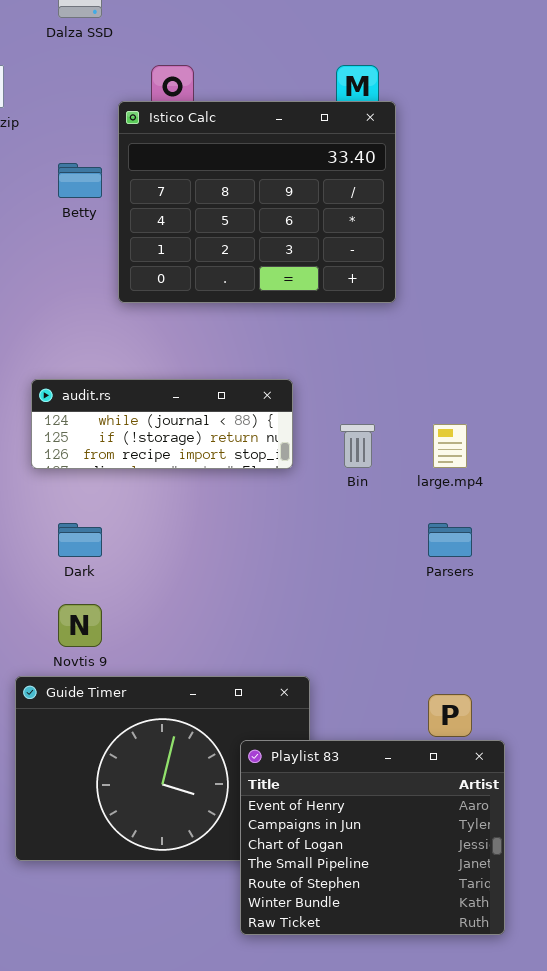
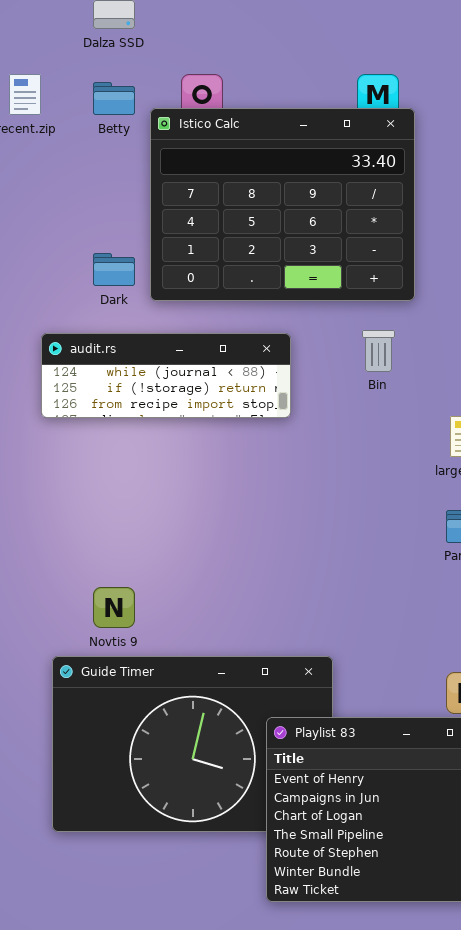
Betty: [58,163,102,198] -> [93,82,135,115], moved
audit.rs: [31,379,293,469] -> [41,333,291,418], moved
Bin: [340,424,375,468] -> [362,330,395,372], moved
Dark: [58,523,102,557] -> [93,253,135,286], moved

